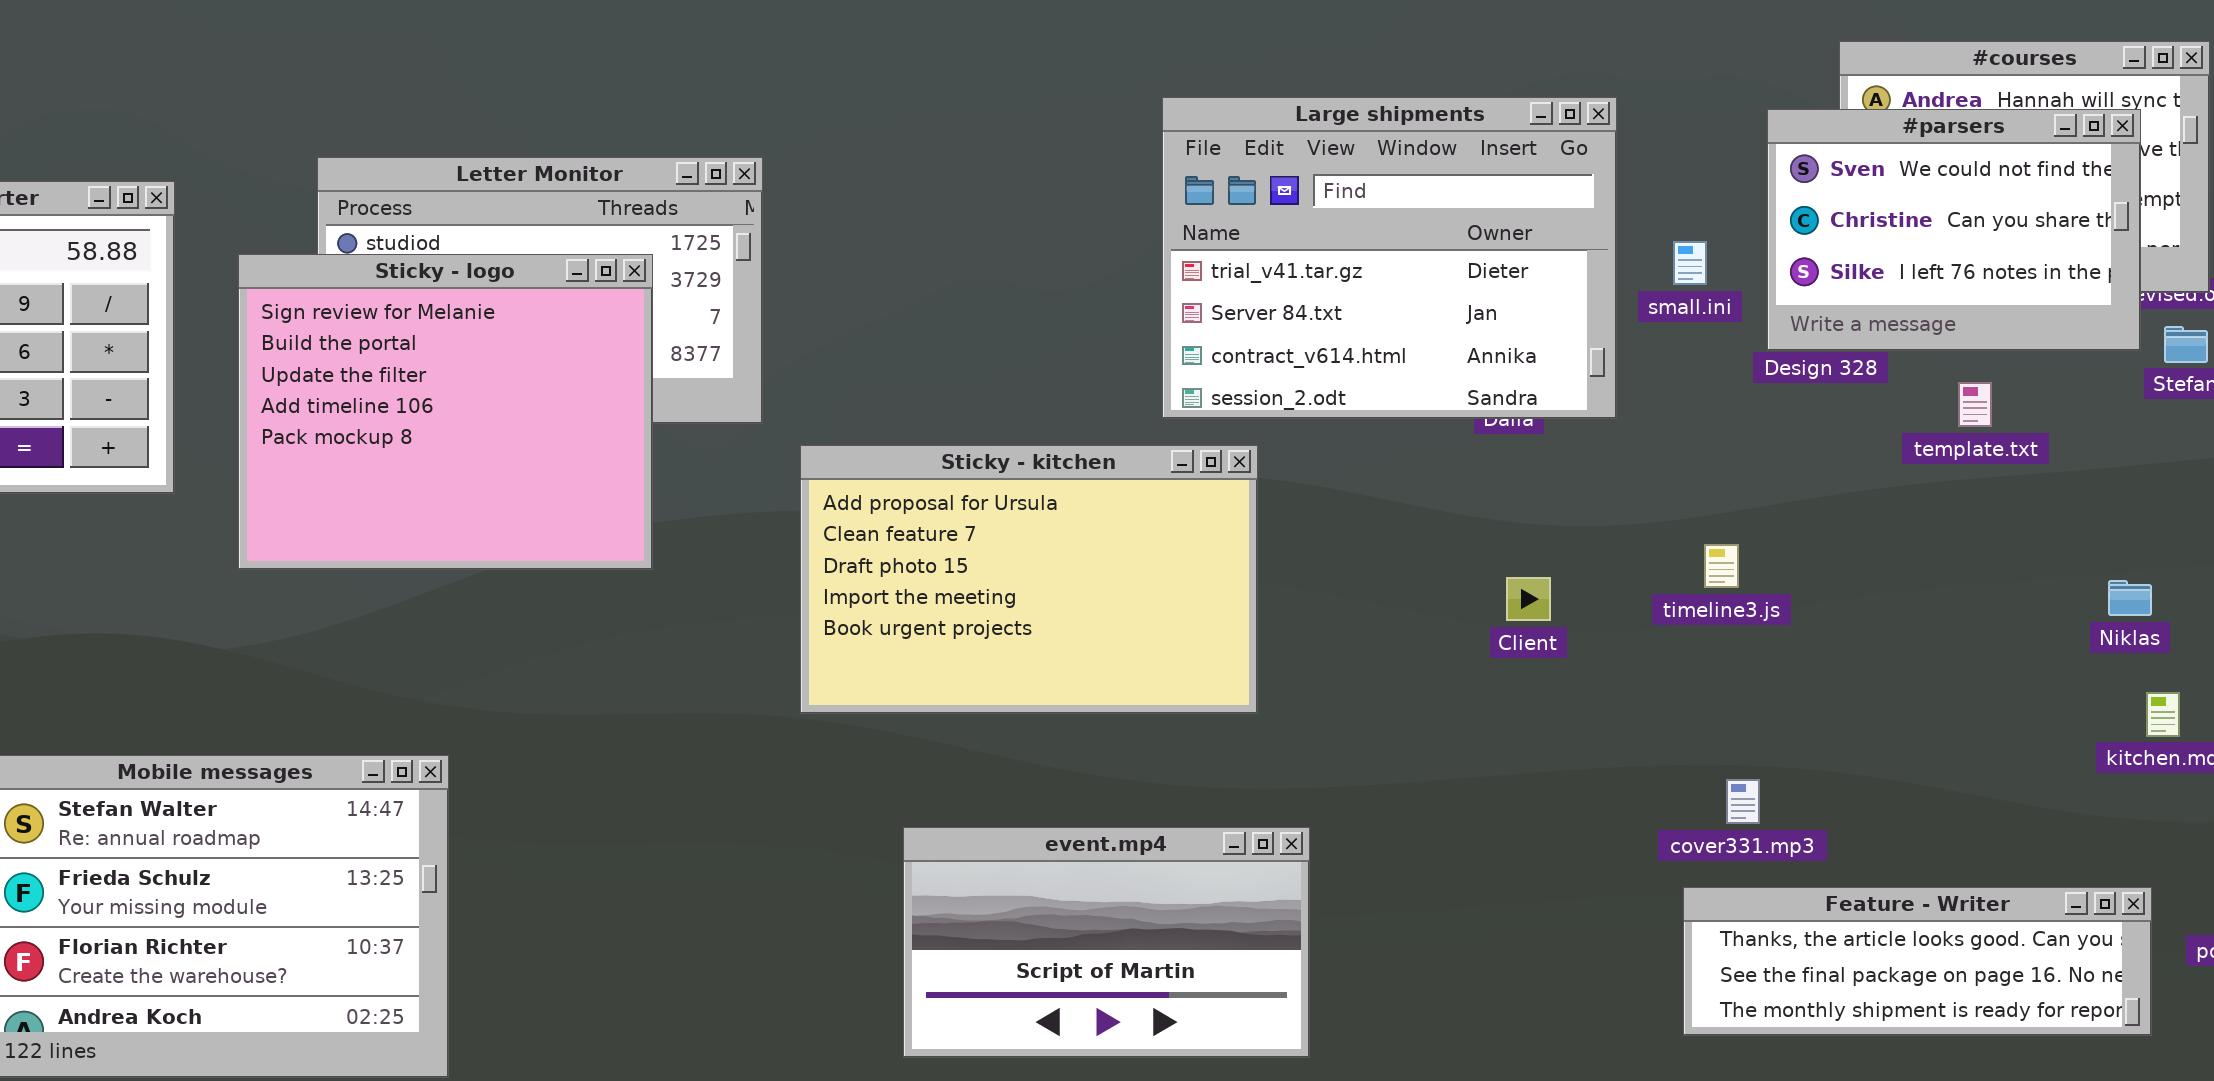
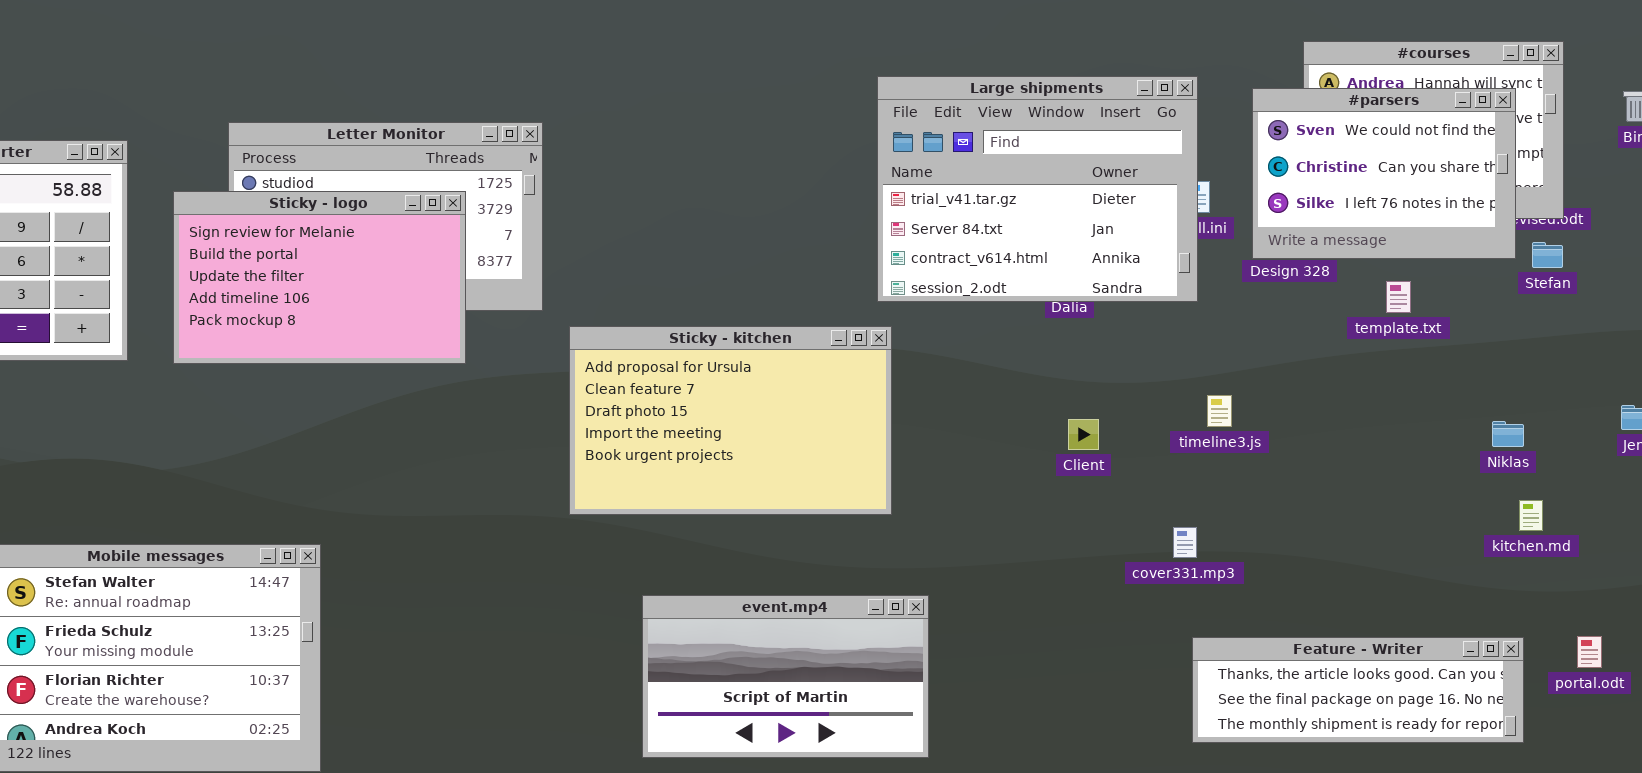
Large shipments: [1162,97,1617,419] -> [877,76,1198,302], moved
Sticky - logo: [238,254,653,570] -> [173,191,466,364], resized
cover331.mp3: [1726,779,1760,824] -> [1173,527,1197,558], moved

